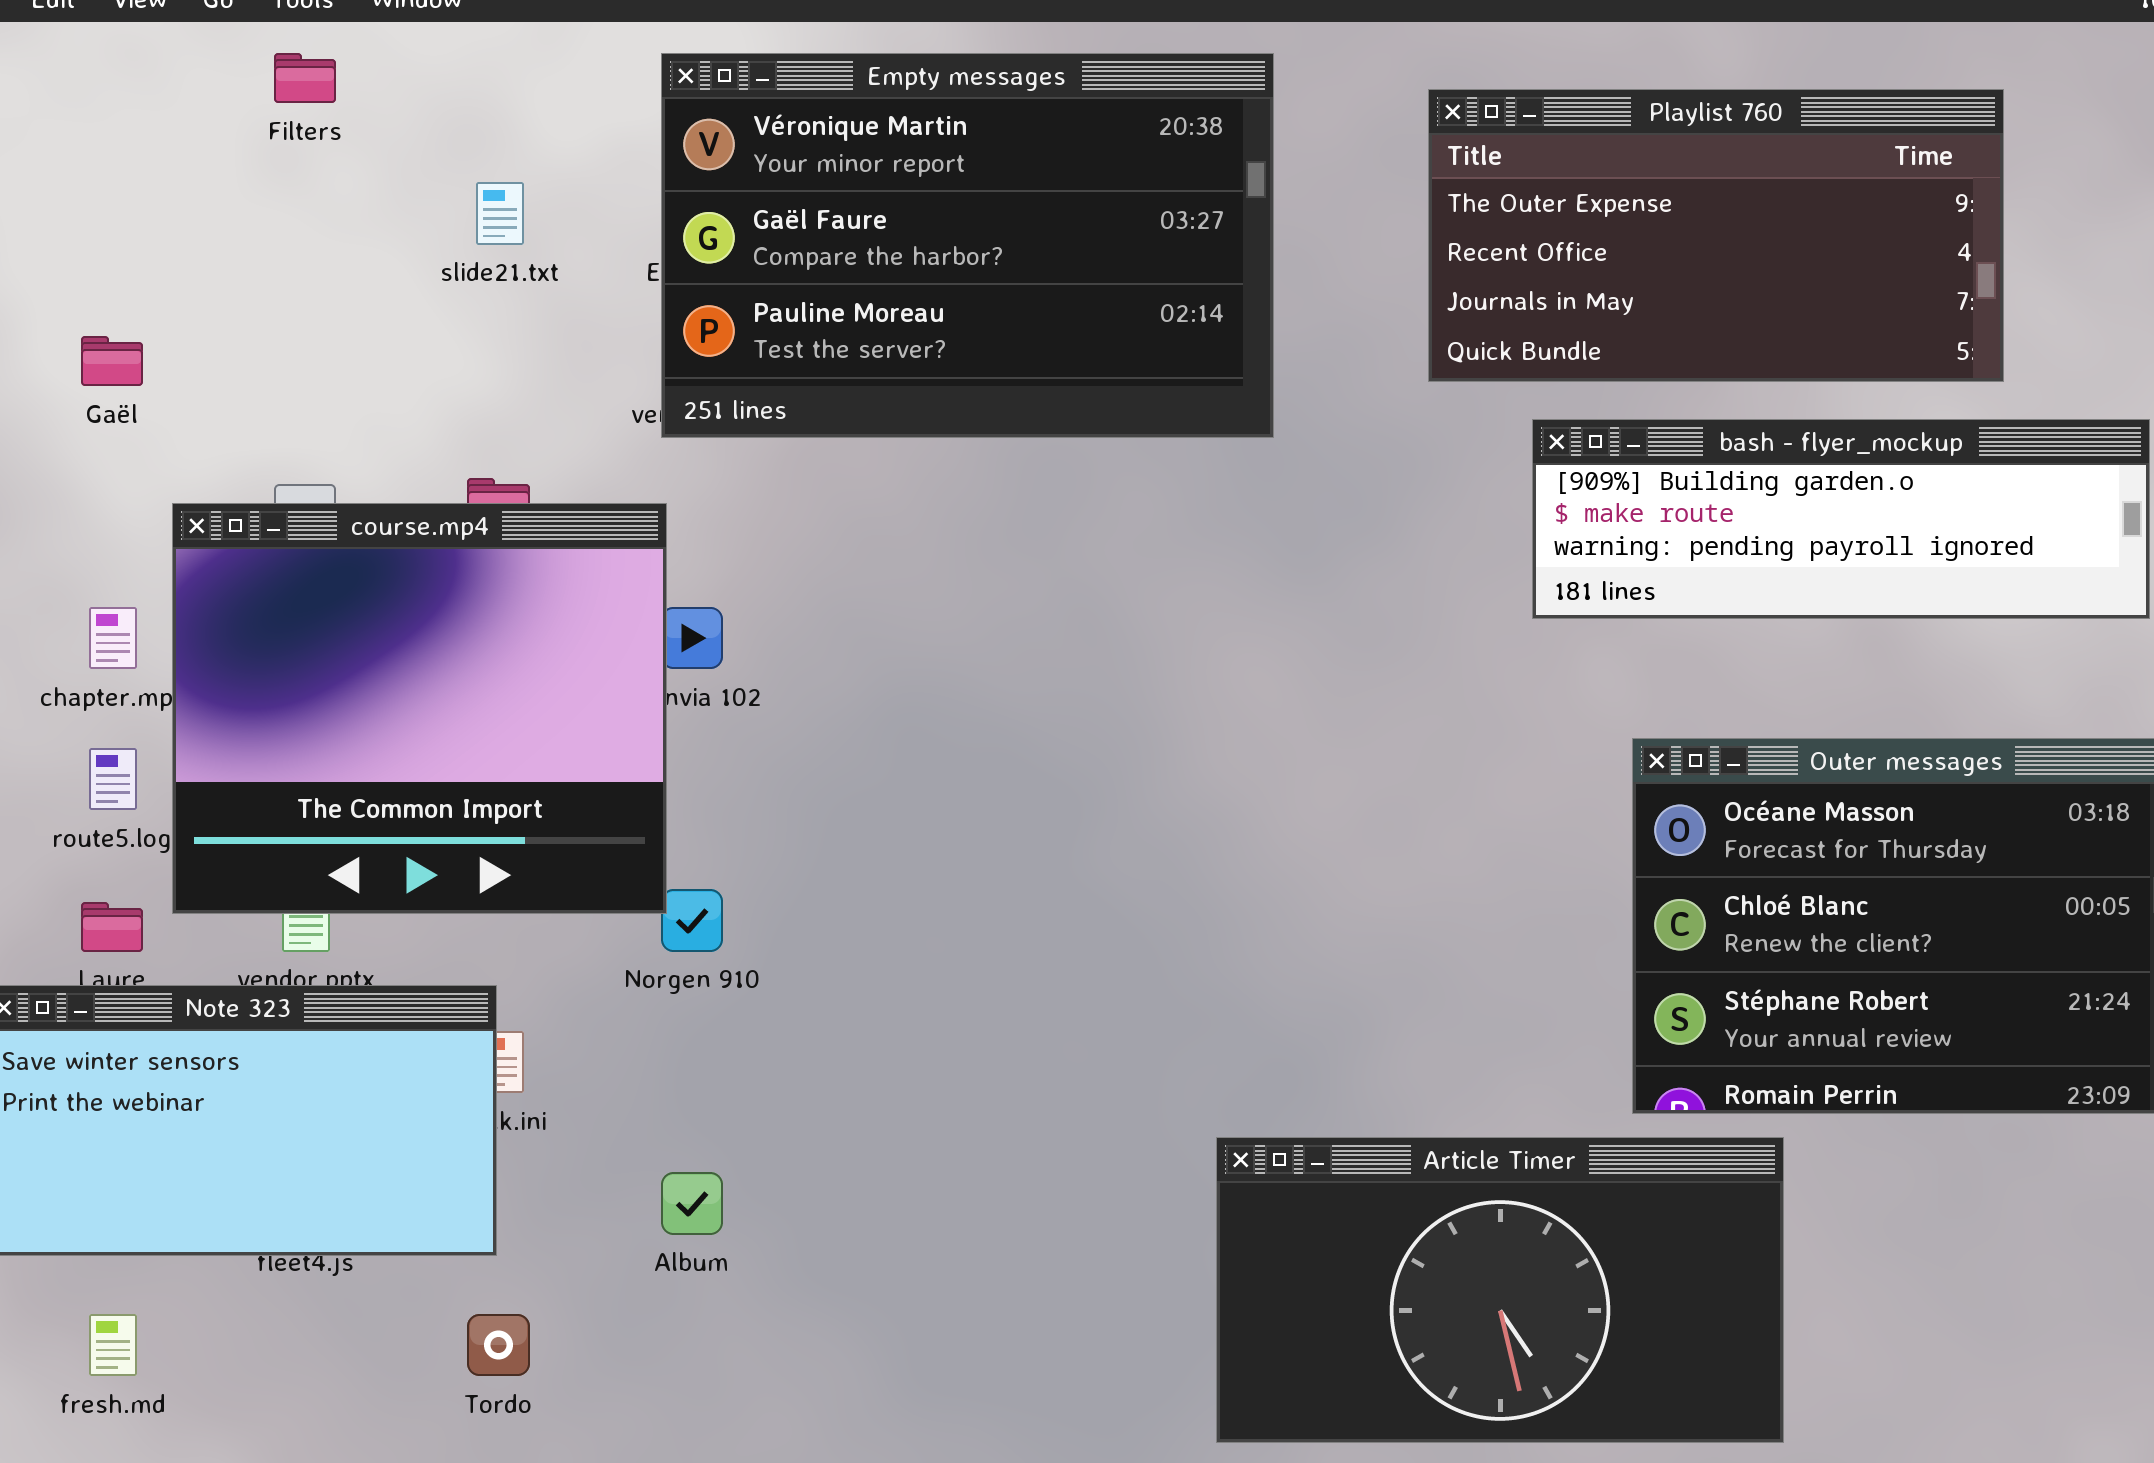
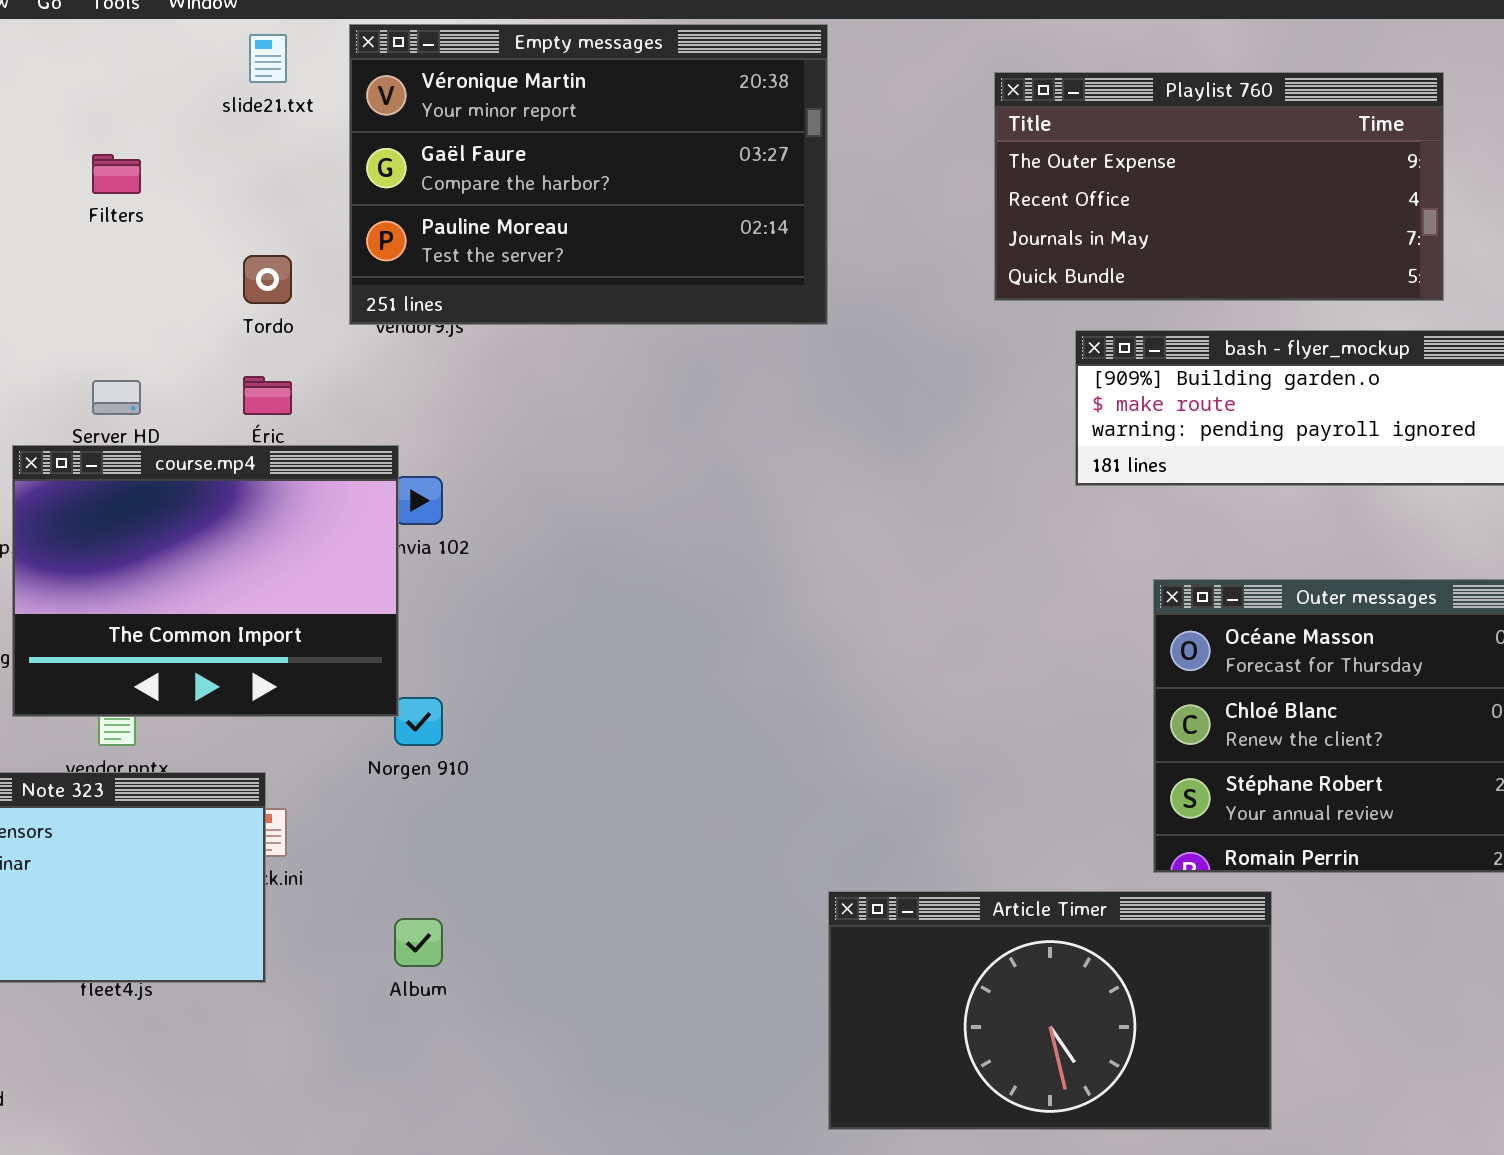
Filters: [274,53,336,103] -> [92,154,141,194], moved
Empty messages: [661,53,1274,438] -> [349,24,828,325], moved
slide21.txt: [476,182,524,245] -> [249,34,287,83], moved
course.mp4: [172,503,667,914] -> [12,445,399,717], resized
Tordo: [467,1314,530,1376] -> [243,255,292,304], moved

